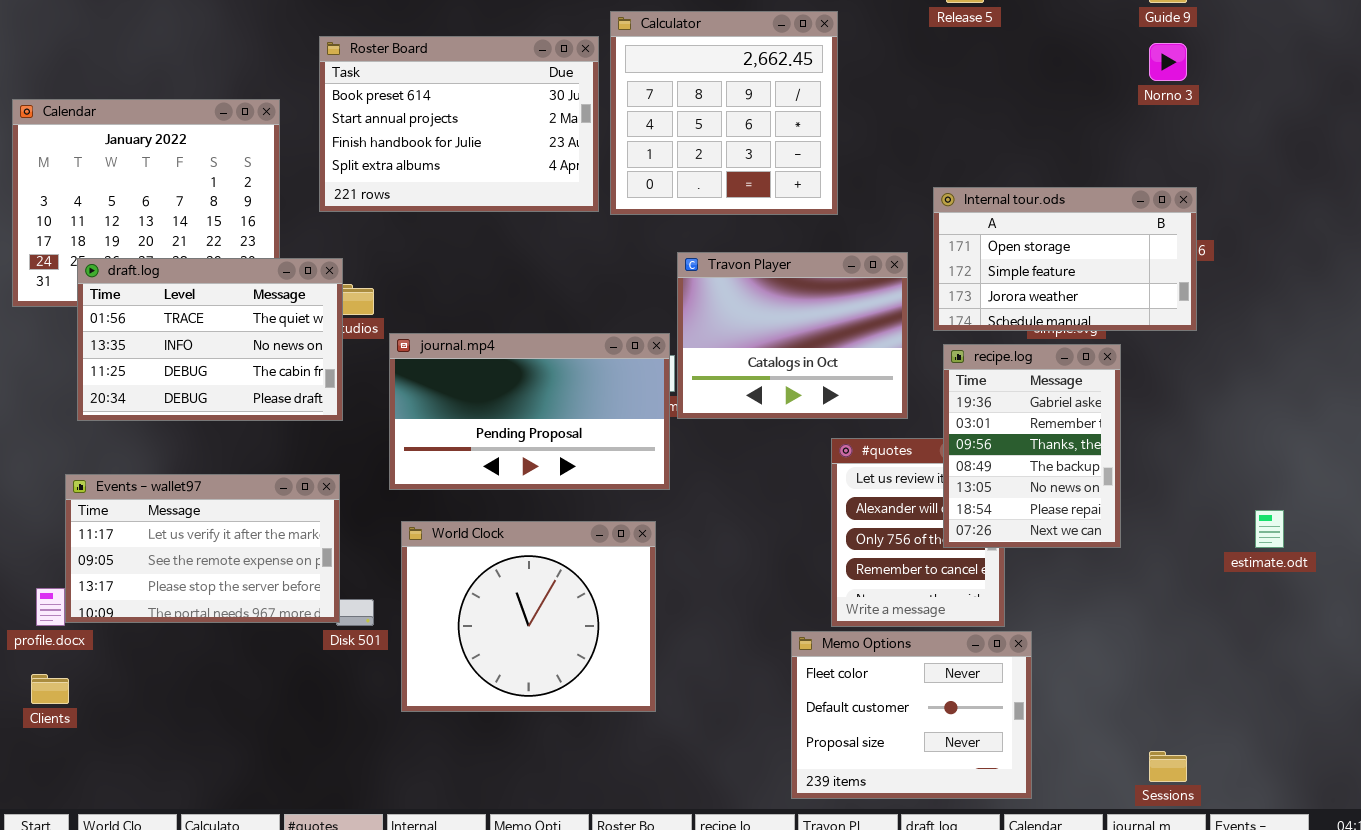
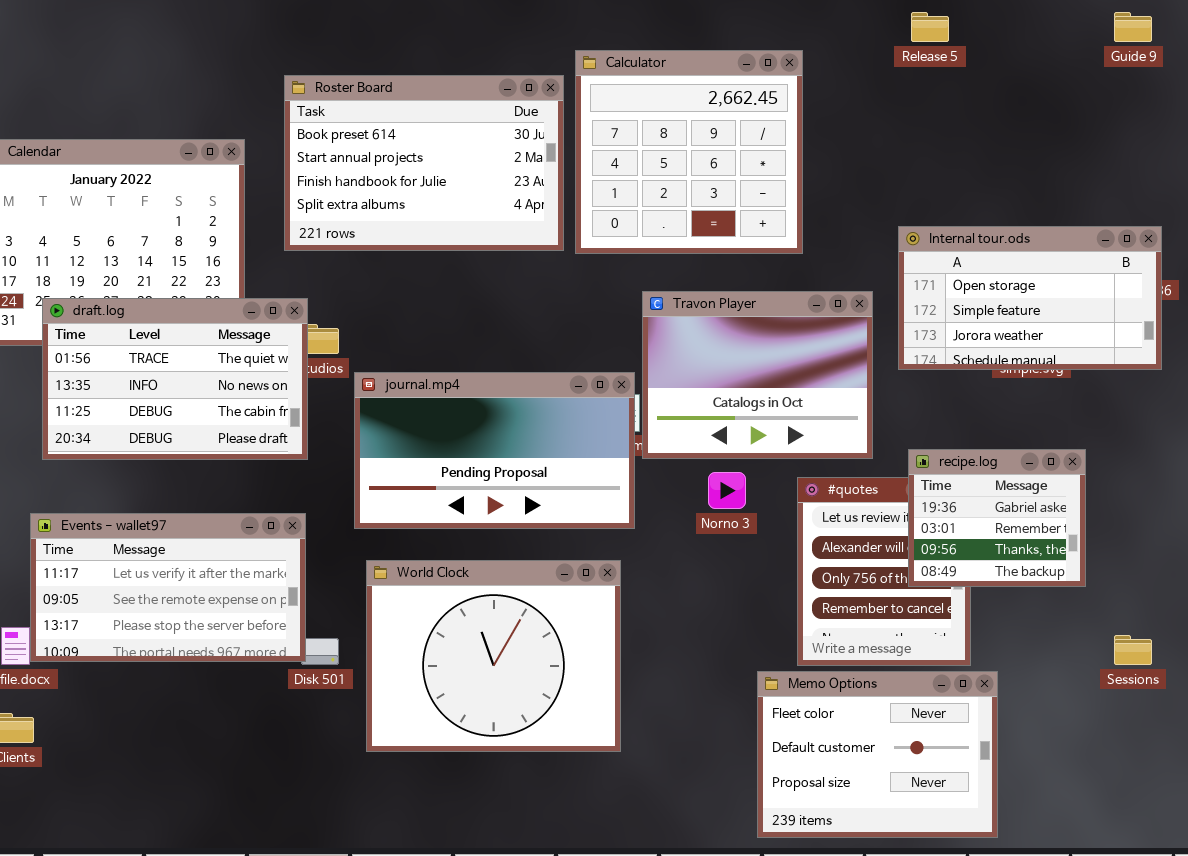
Norno 3: [1149,43,1187,81] -> [708,472,746,509], moved
recipe.log: [943,344,1121,548] -> [908,449,1086,587], resized
Sessions: [1149,751,1187,782] -> [1114,635,1152,665], moved

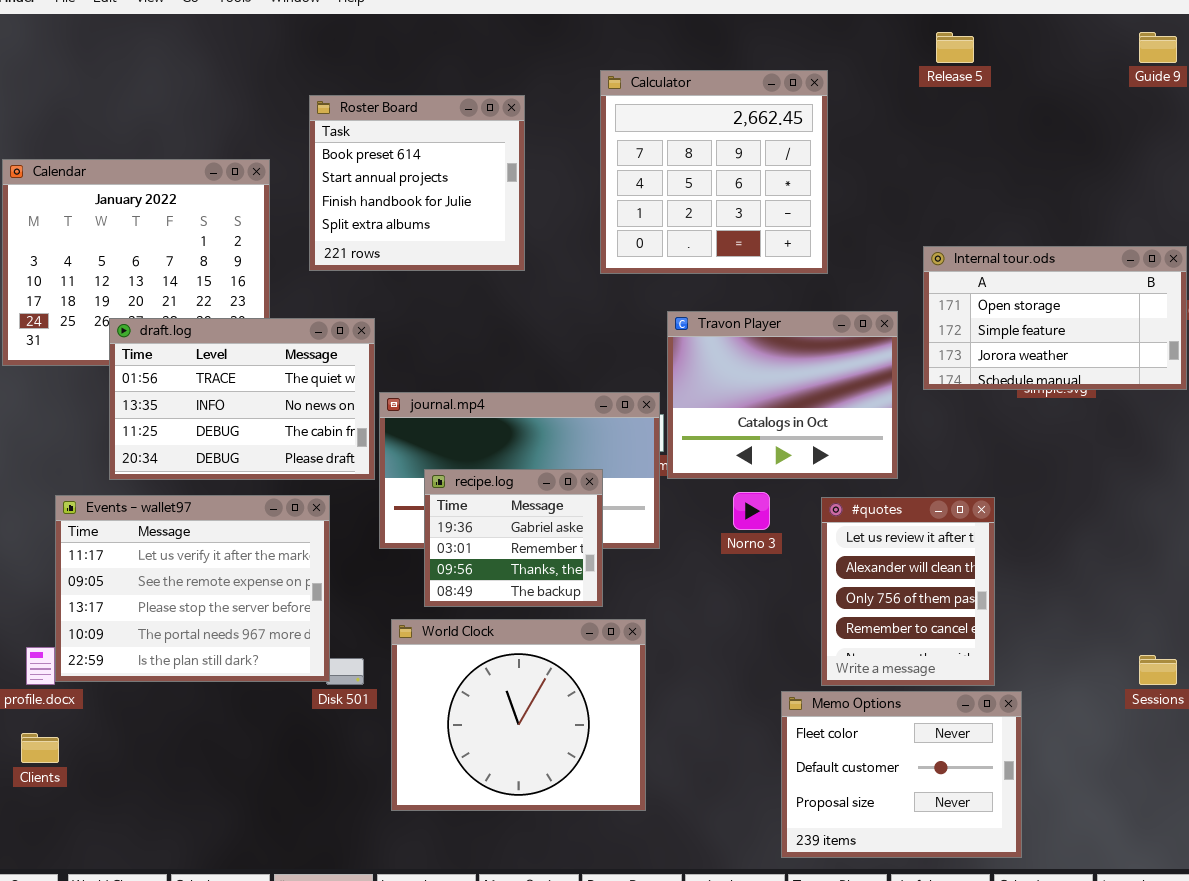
Roster Board: [284,75,564,251] -> [309,95,525,271], resized
draft.log: [42,298,308,460] -> [109,318,375,480], moved
recipe.log: [908,449,1086,587] -> [424,469,603,607], moved
Events - wallet97: [30,513,306,662] -> [55,495,330,682], resized
World Clock: [366,560,621,752] -> [391,619,646,811], moved

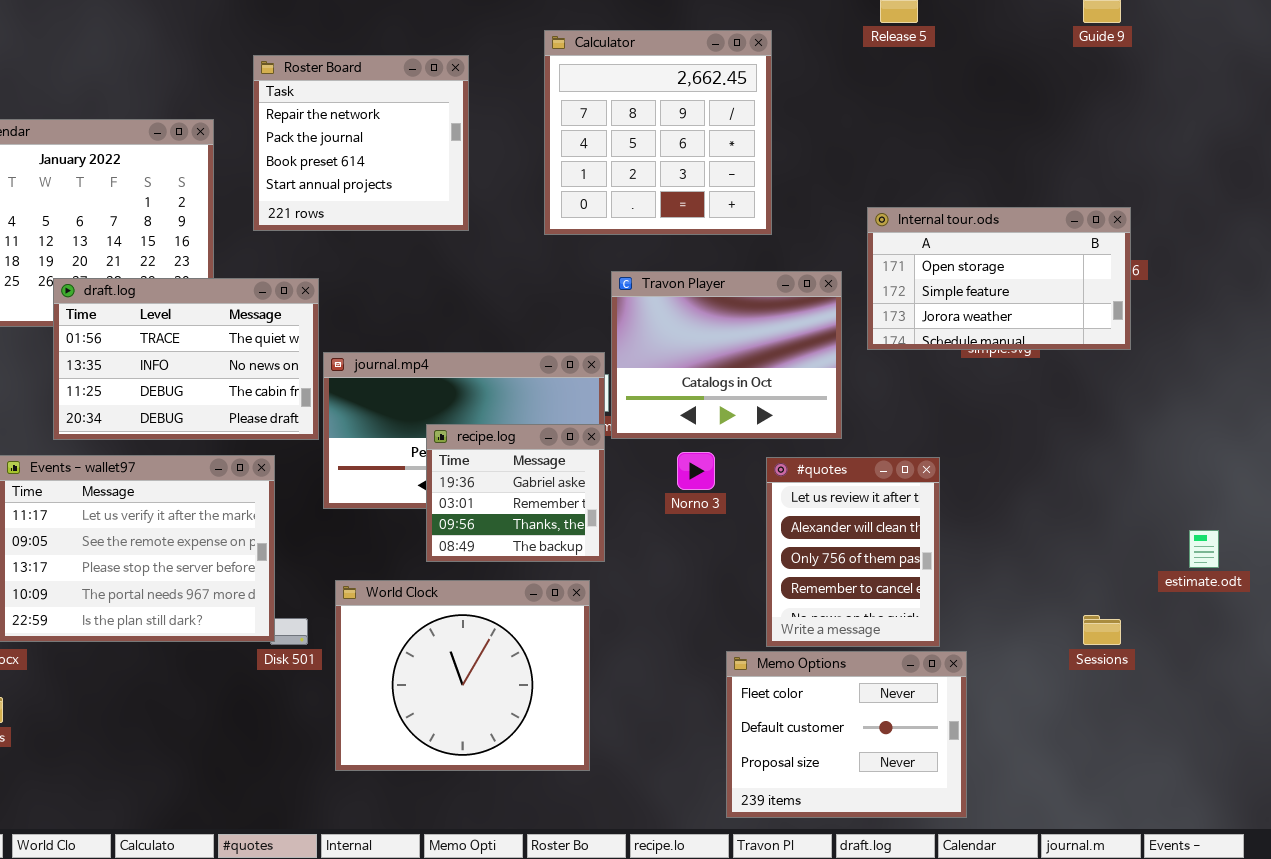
Roster Board: [309,95,525,271] -> [253,55,469,231], scrolled up 2 rows
recipe.log: [424,469,603,607] -> [426,424,605,562], moved

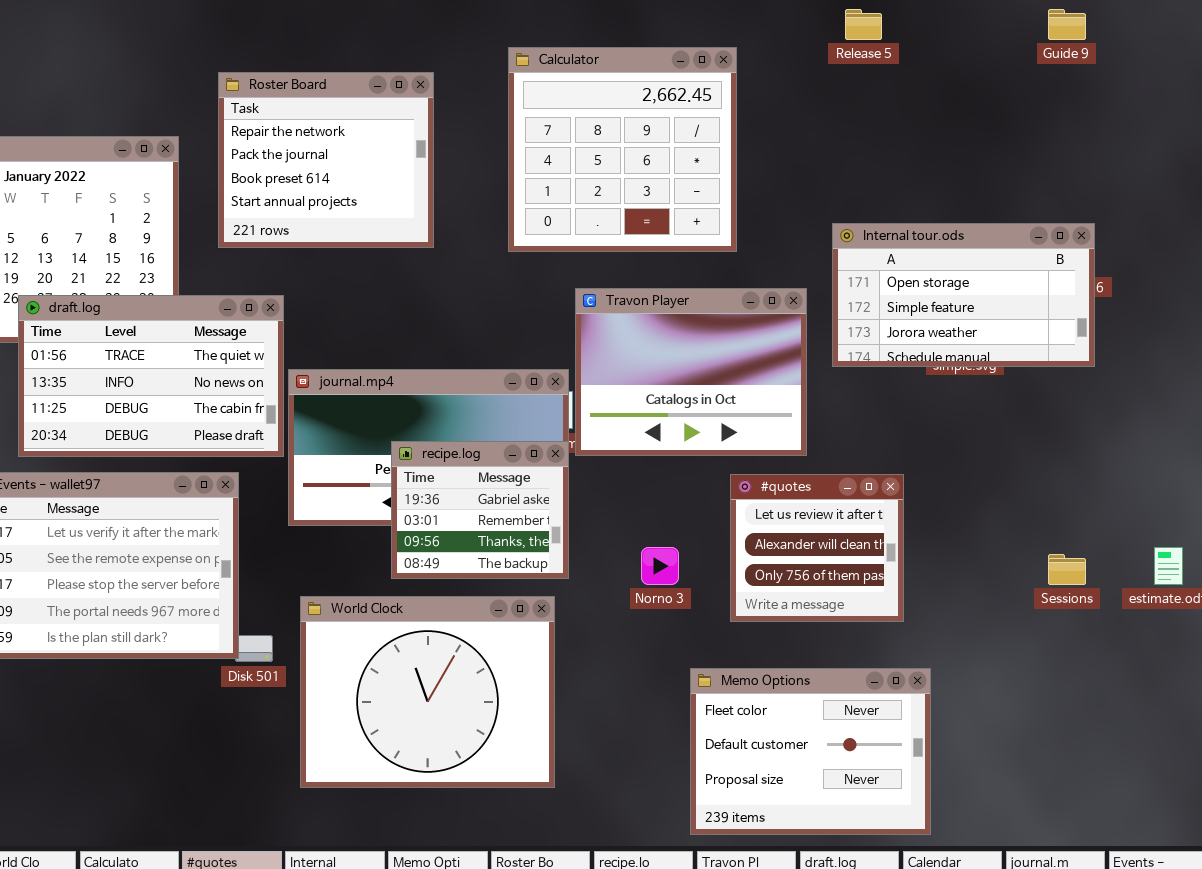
Norno 3: [677,452,715,490] -> [641,547,679,585], moved
#quotes: [766,457,940,647] -> [730,474,904,622], resized
Sessions: [1083,615,1121,645] -> [1048,554,1086,585], moved

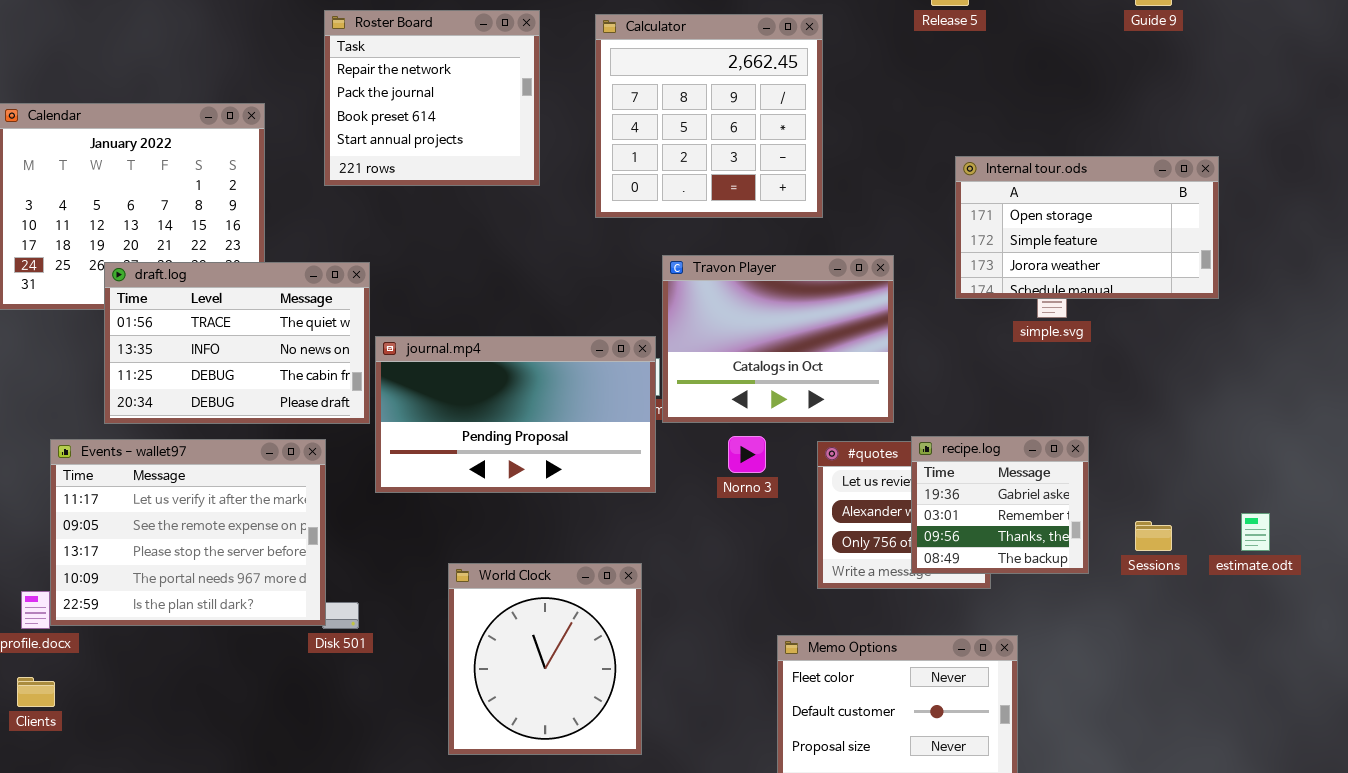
Roster Board: [218,72,434,248] -> [324,10,540,186], moved
Internal tour.ods: [832,223,1095,367] -> [955,156,1219,299], moved
recipe.log: [391,441,569,579] -> [911,436,1089,574], moved
Norno 3: [641,547,679,585] -> [728,436,766,473], moved
World Clock: [300,596,555,788] -> [448,563,642,755], resized

